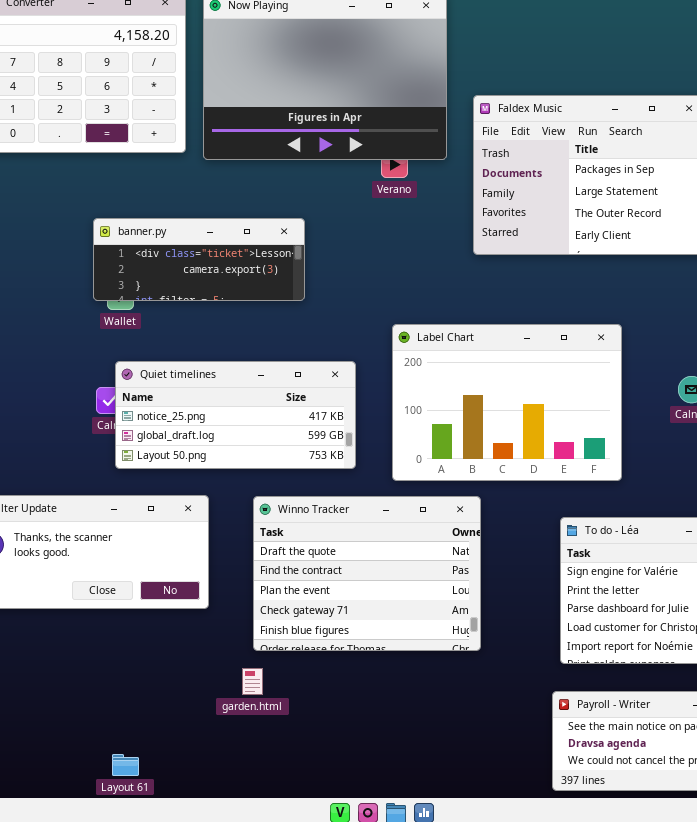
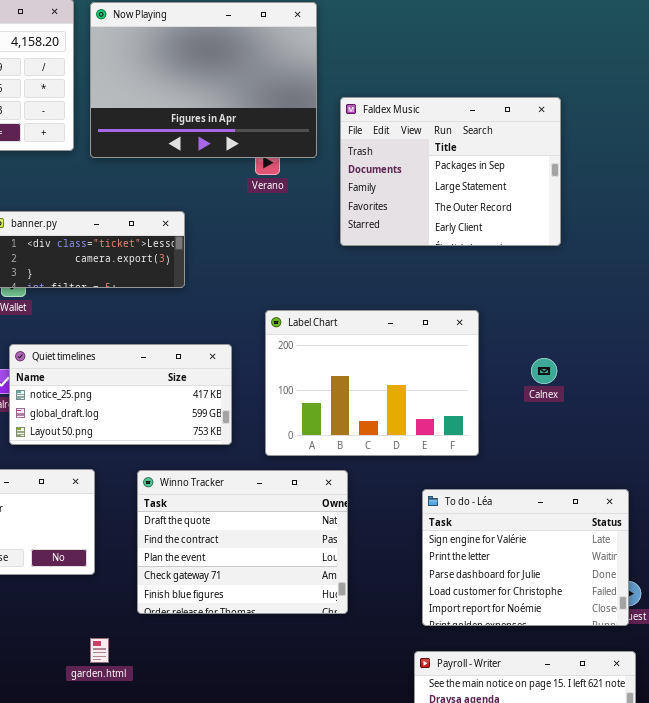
garden.html: [242,668,263,695] -> [90,638,109,663], moved

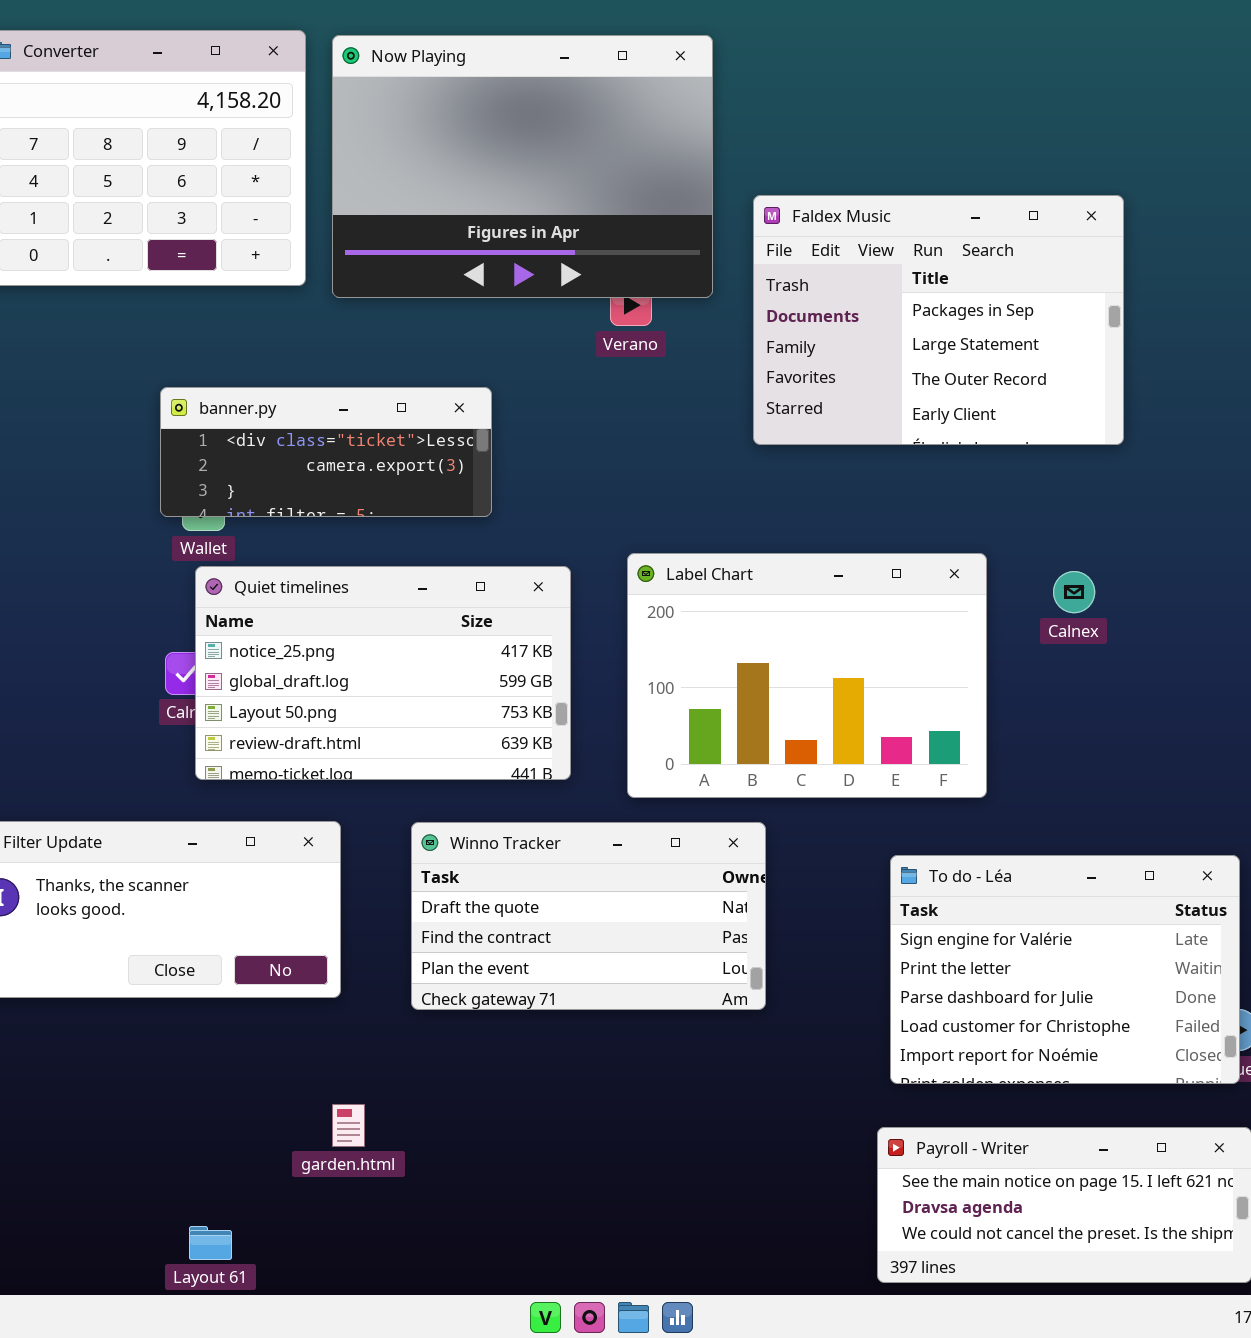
Quiet timelines: [9,344,232,445] -> [195,566,571,780], resized
Calnex: [531,358,557,384] -> [1053,571,1095,613], moved
Winno Tracker: [137,470,348,614] -> [411,822,766,1010], resized

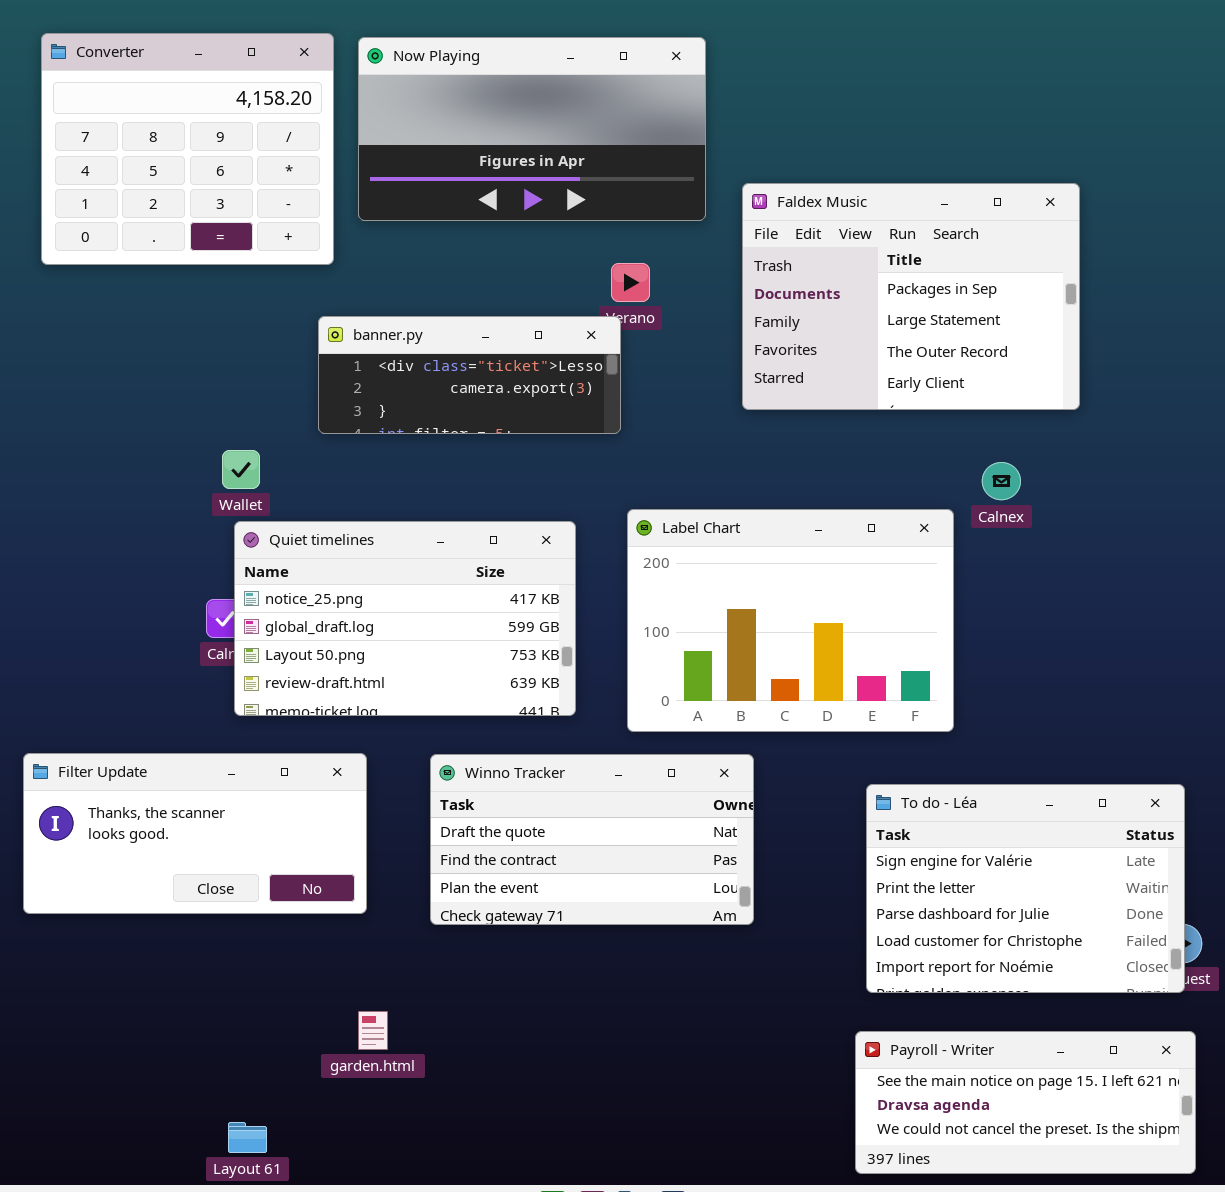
Now Playing: [332,35,713,298] -> [358,37,706,221], resized
banner.py: [160,387,492,517] -> [318,316,621,434], moved
Calnex: [1053,571,1095,613] -> [982,462,1021,500], moved

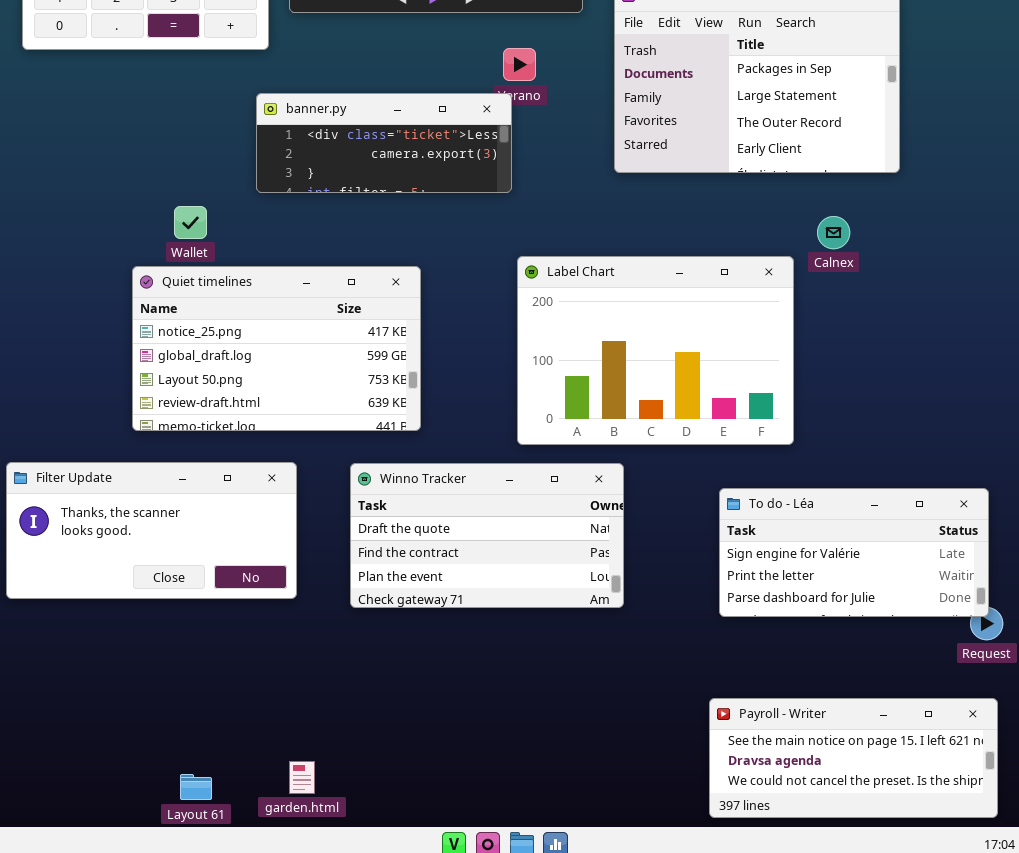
Quiet timelines: [234,521,576,716] -> [132,266,421,431], moved
To do - Léa: [866,784,1185,993] -> [719,488,989,617], resized
garden.html: [358,1011,388,1050] -> [289,761,315,794], moved

